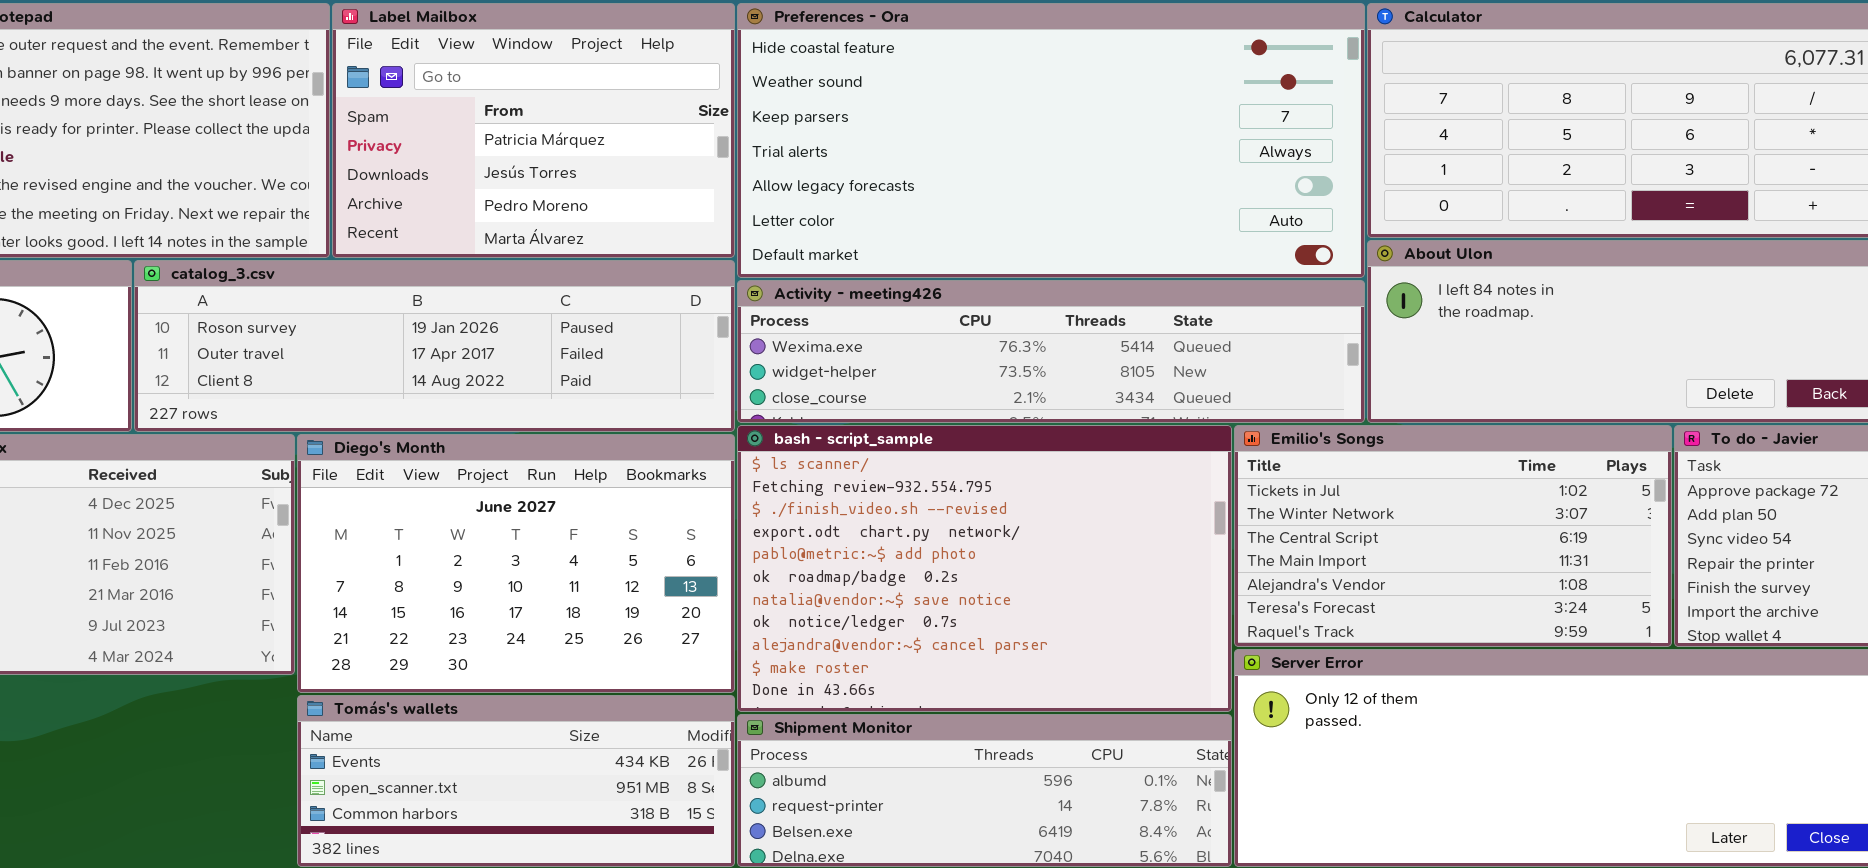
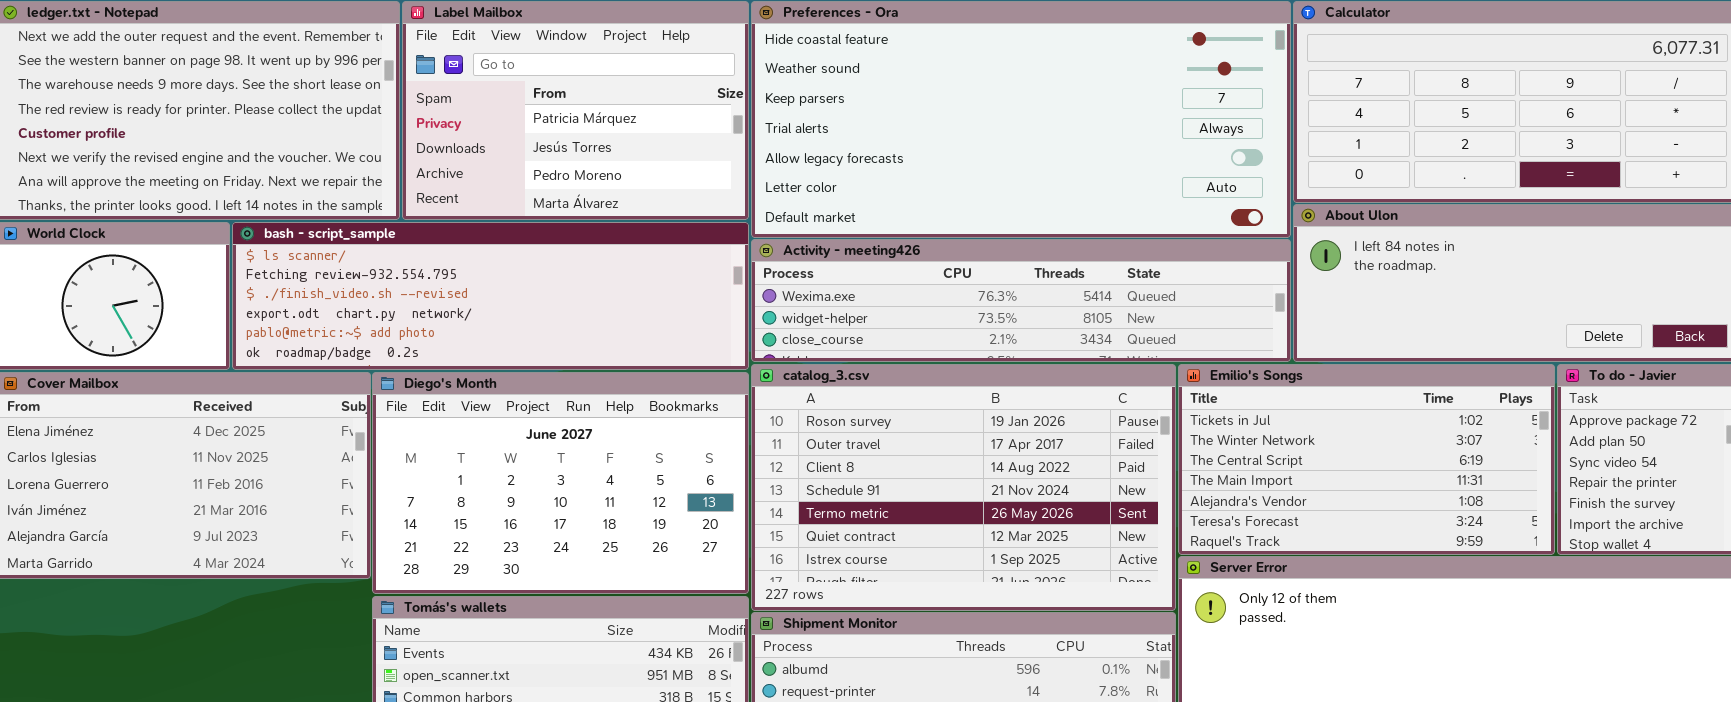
catalog_3.csv: [134,260,735,432] -> [751,364,1176,611], moved, resized
bash - script_sample: [737,425,1232,712] -> [232,222,749,370], moved, resized

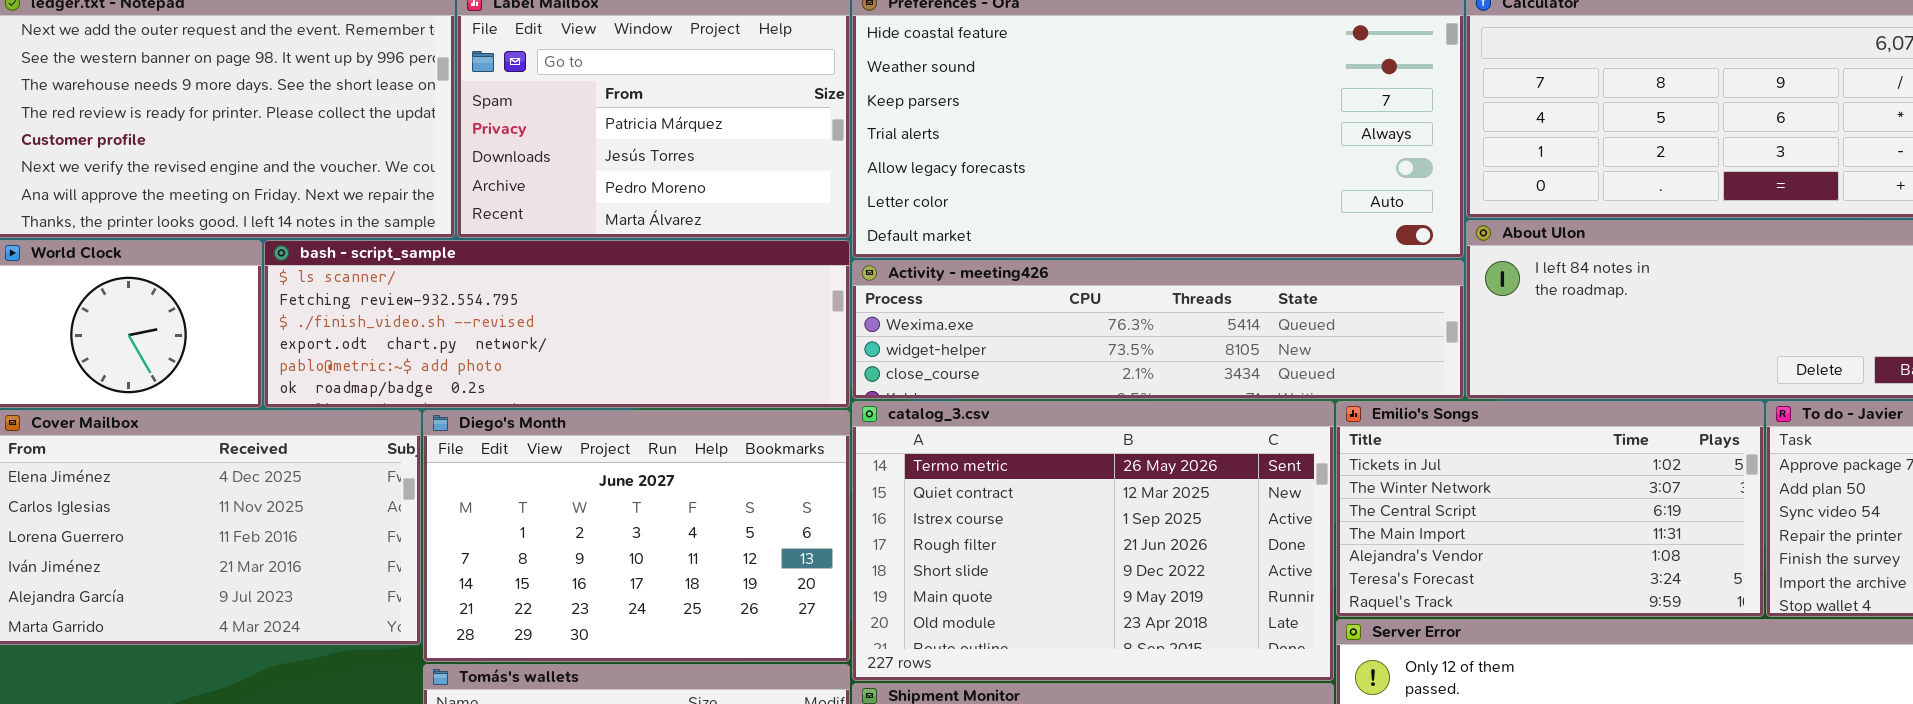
catalog_3.csv: [751,364,1176,611] -> [852,401,1334,681], scrolled down 4 rows

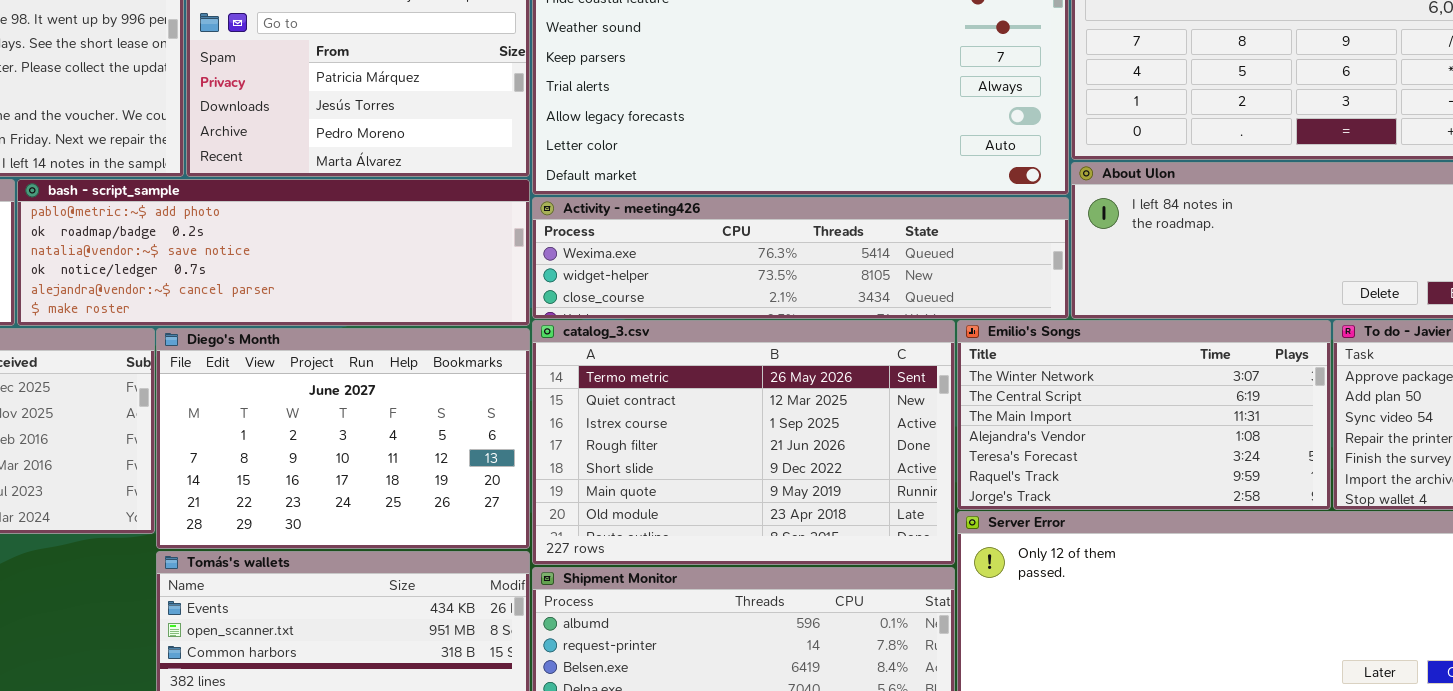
bash - script_sample: [264,240,850,408] -> [17,179,530,326], scrolled down 4 rows
Emilio's Songs: [1336,401,1764,617] -> [957,320,1331,510], scrolled down 1 row

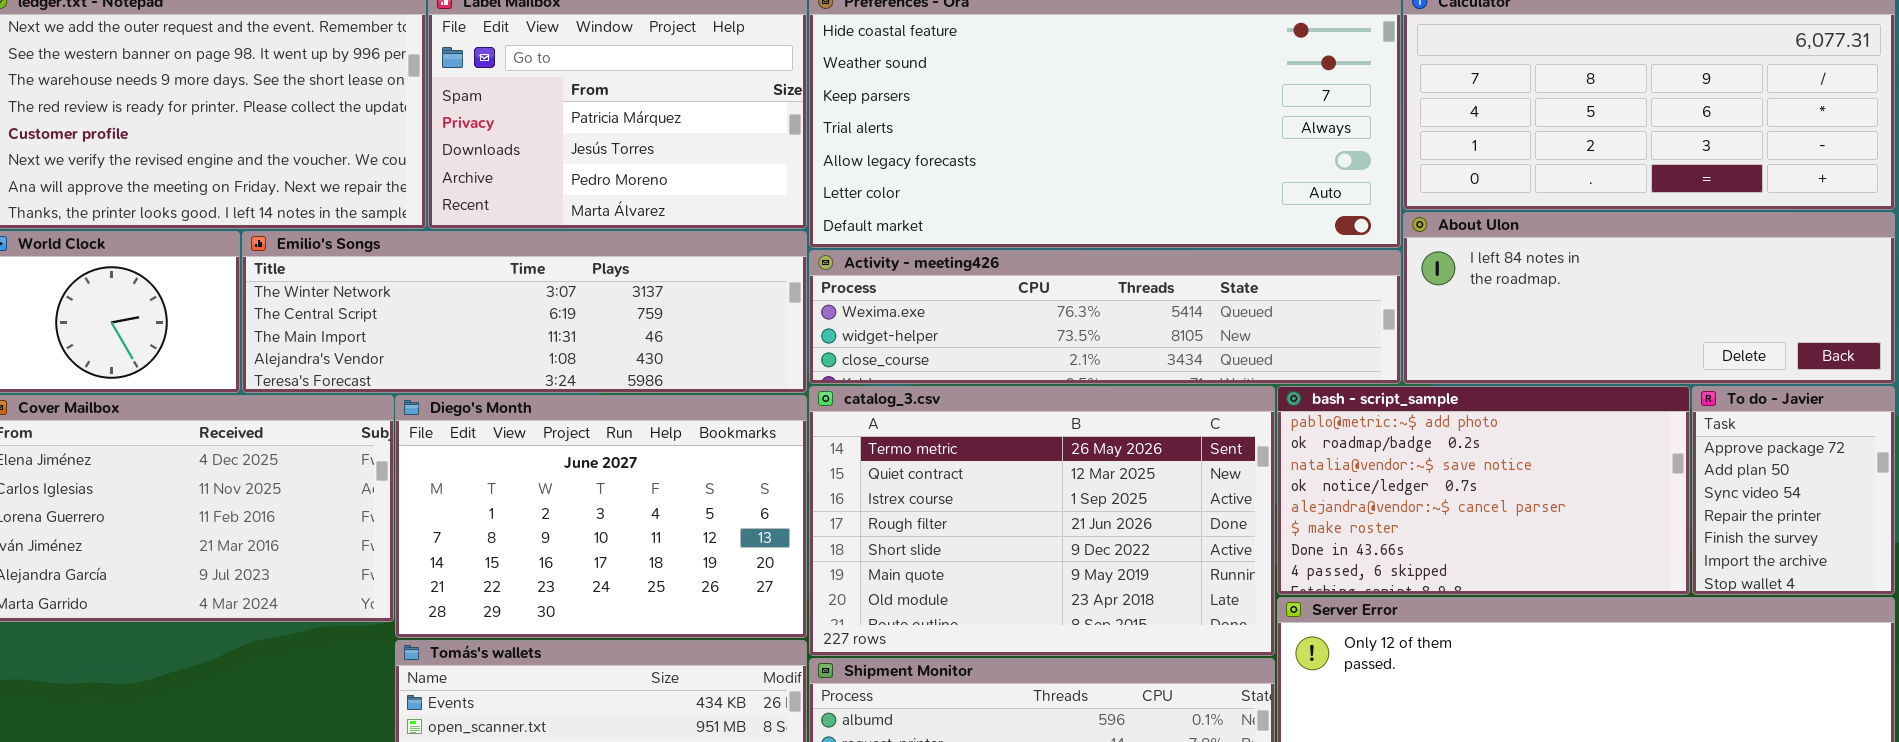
bash - script_sample: [17,179,530,326] -> [1277,386,1690,595], moved, resized
Emilio's Songs: [957,320,1331,510] -> [242,231,807,393], moved, resized

